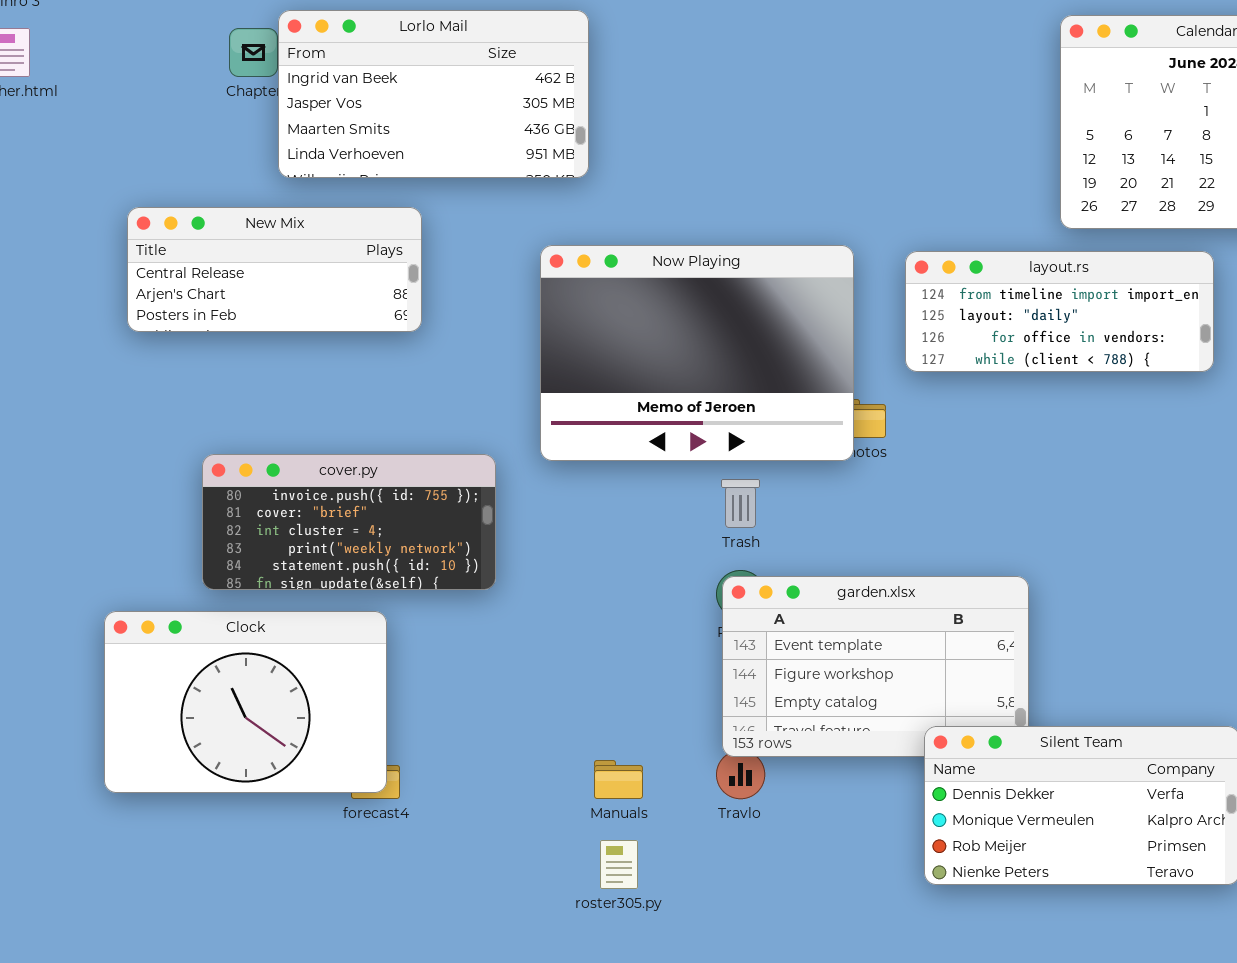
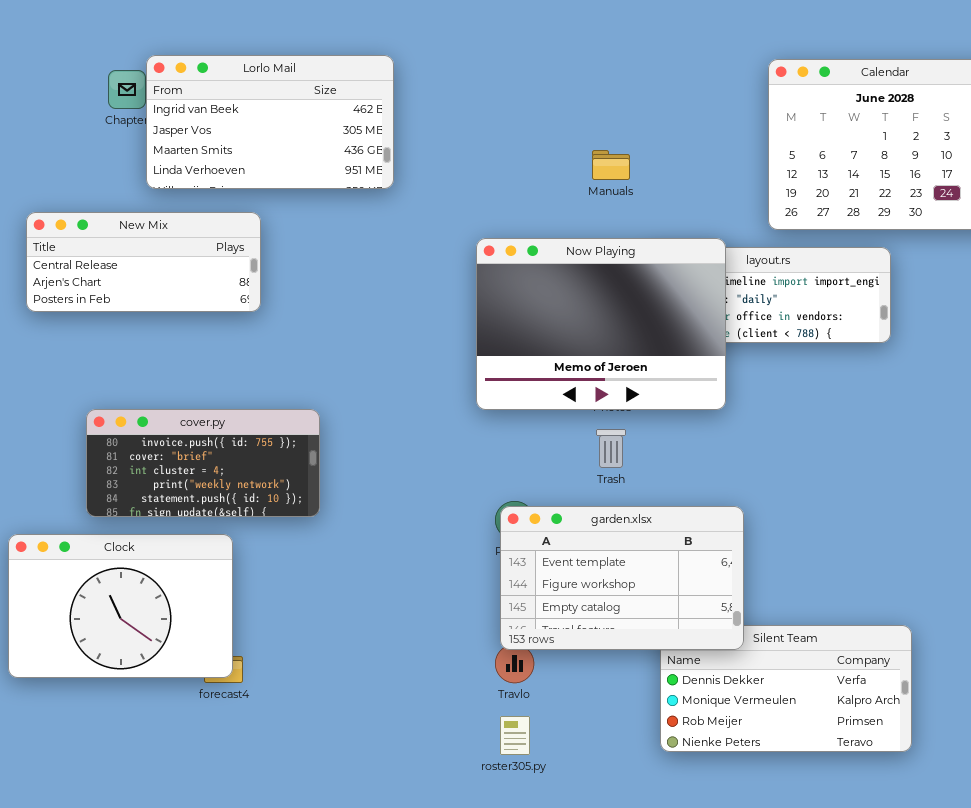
Now Playing: [540,245,854,461] -> [476,238,726,410], moved
Trash: [721,479,760,528] -> [596,429,626,468], moved
garden.xlsx: [722,576,1029,757] -> [500,506,744,650], raised
Manuals: [594,760,643,799] -> [592,150,630,180], moved
roster305.py: [600,840,638,889] -> [500,716,530,755], moved

